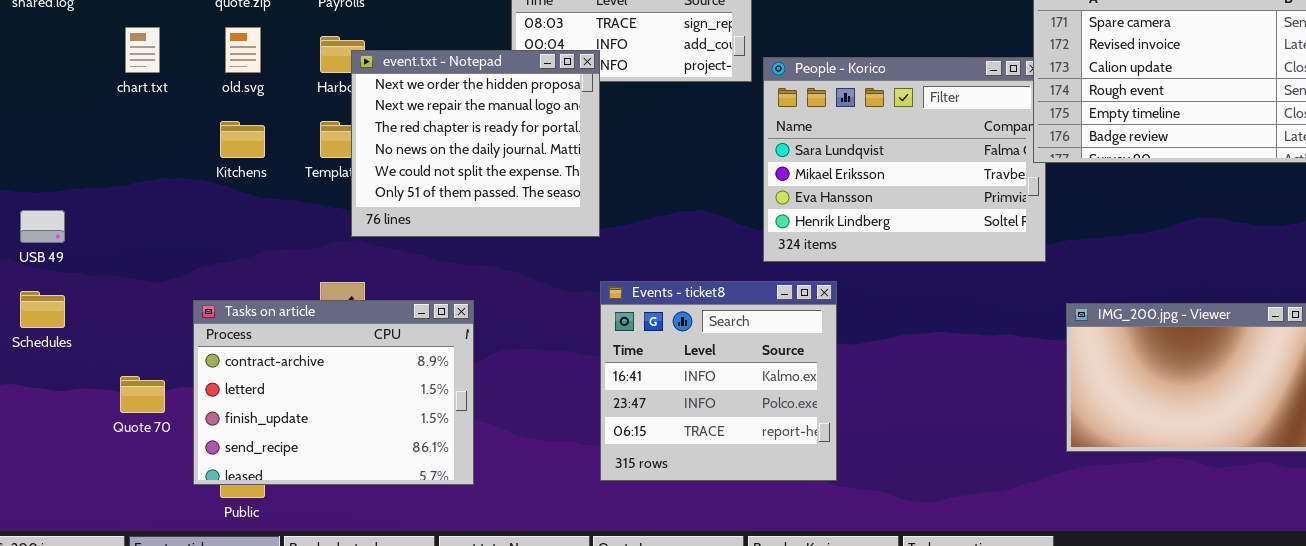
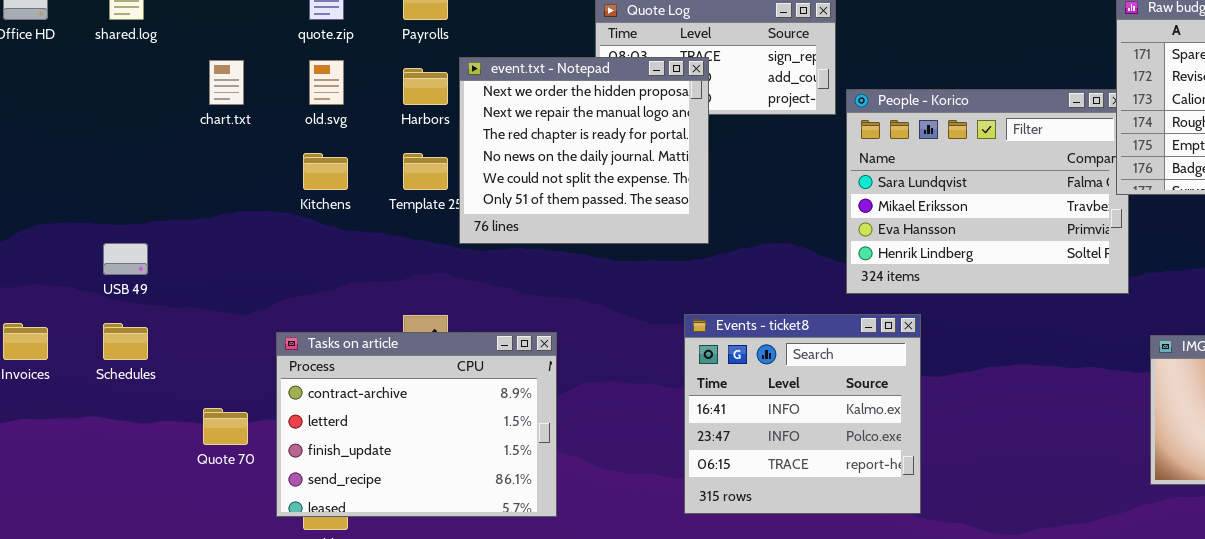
event.txt - Notepad: [351,50,600,237] -> [459,57,709,244], moved

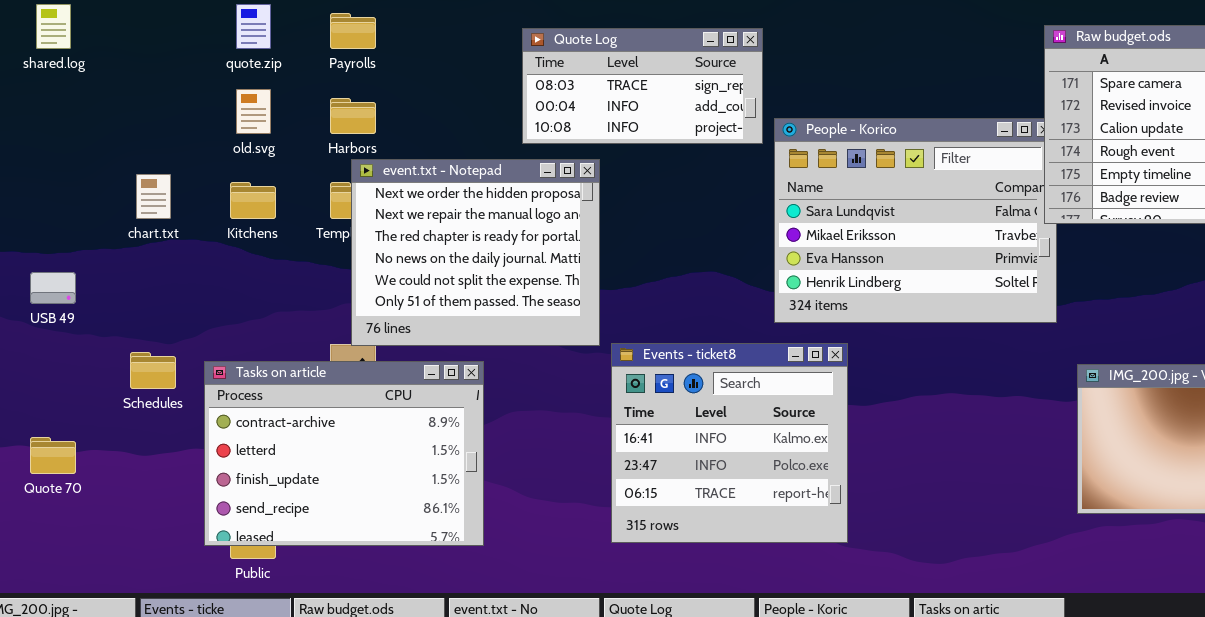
event.txt - Notepad: [459,57,709,244] -> [351,159,600,346], moved
chart.txt: [209,60,244,105] -> [136,174,171,219], moved
Schedules: [103,323,148,360] -> [130,352,176,389], moved
Quote 70: [203,408,248,445] -> [30,437,76,474], moved

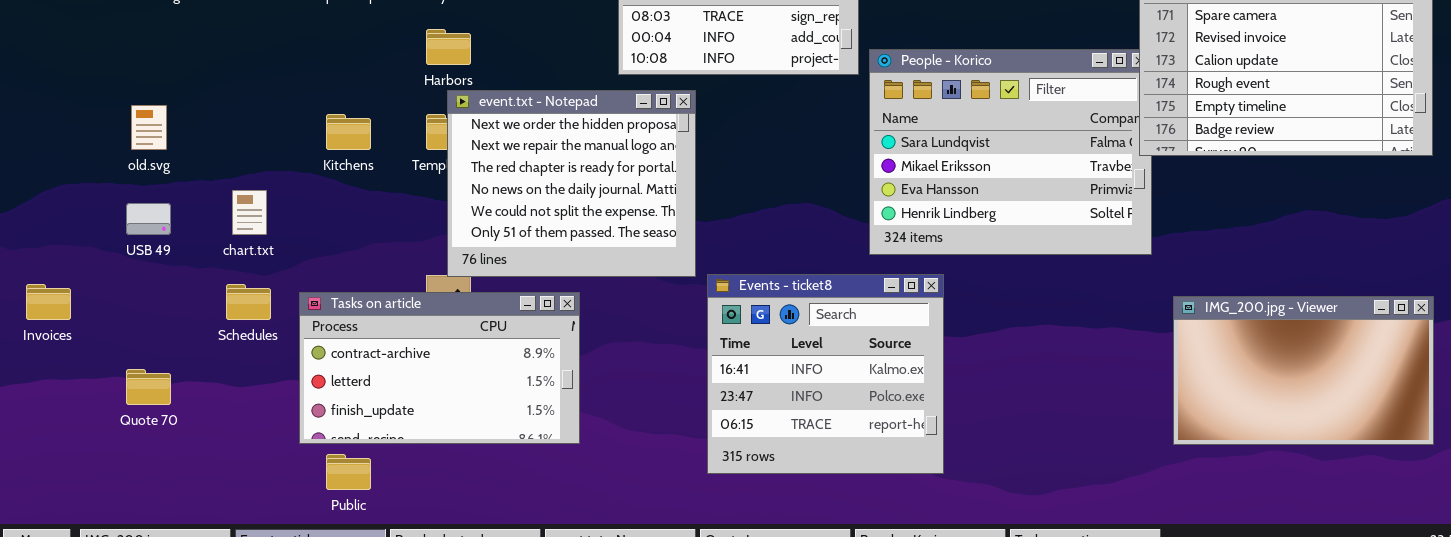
old.svg: [236,89,271,134] -> [131,105,167,150], moved
chart.txt: [136,174,171,219] -> [232,190,267,235], moved
Tasks on article: [204,361,484,546] -> [299,292,580,444], resized

